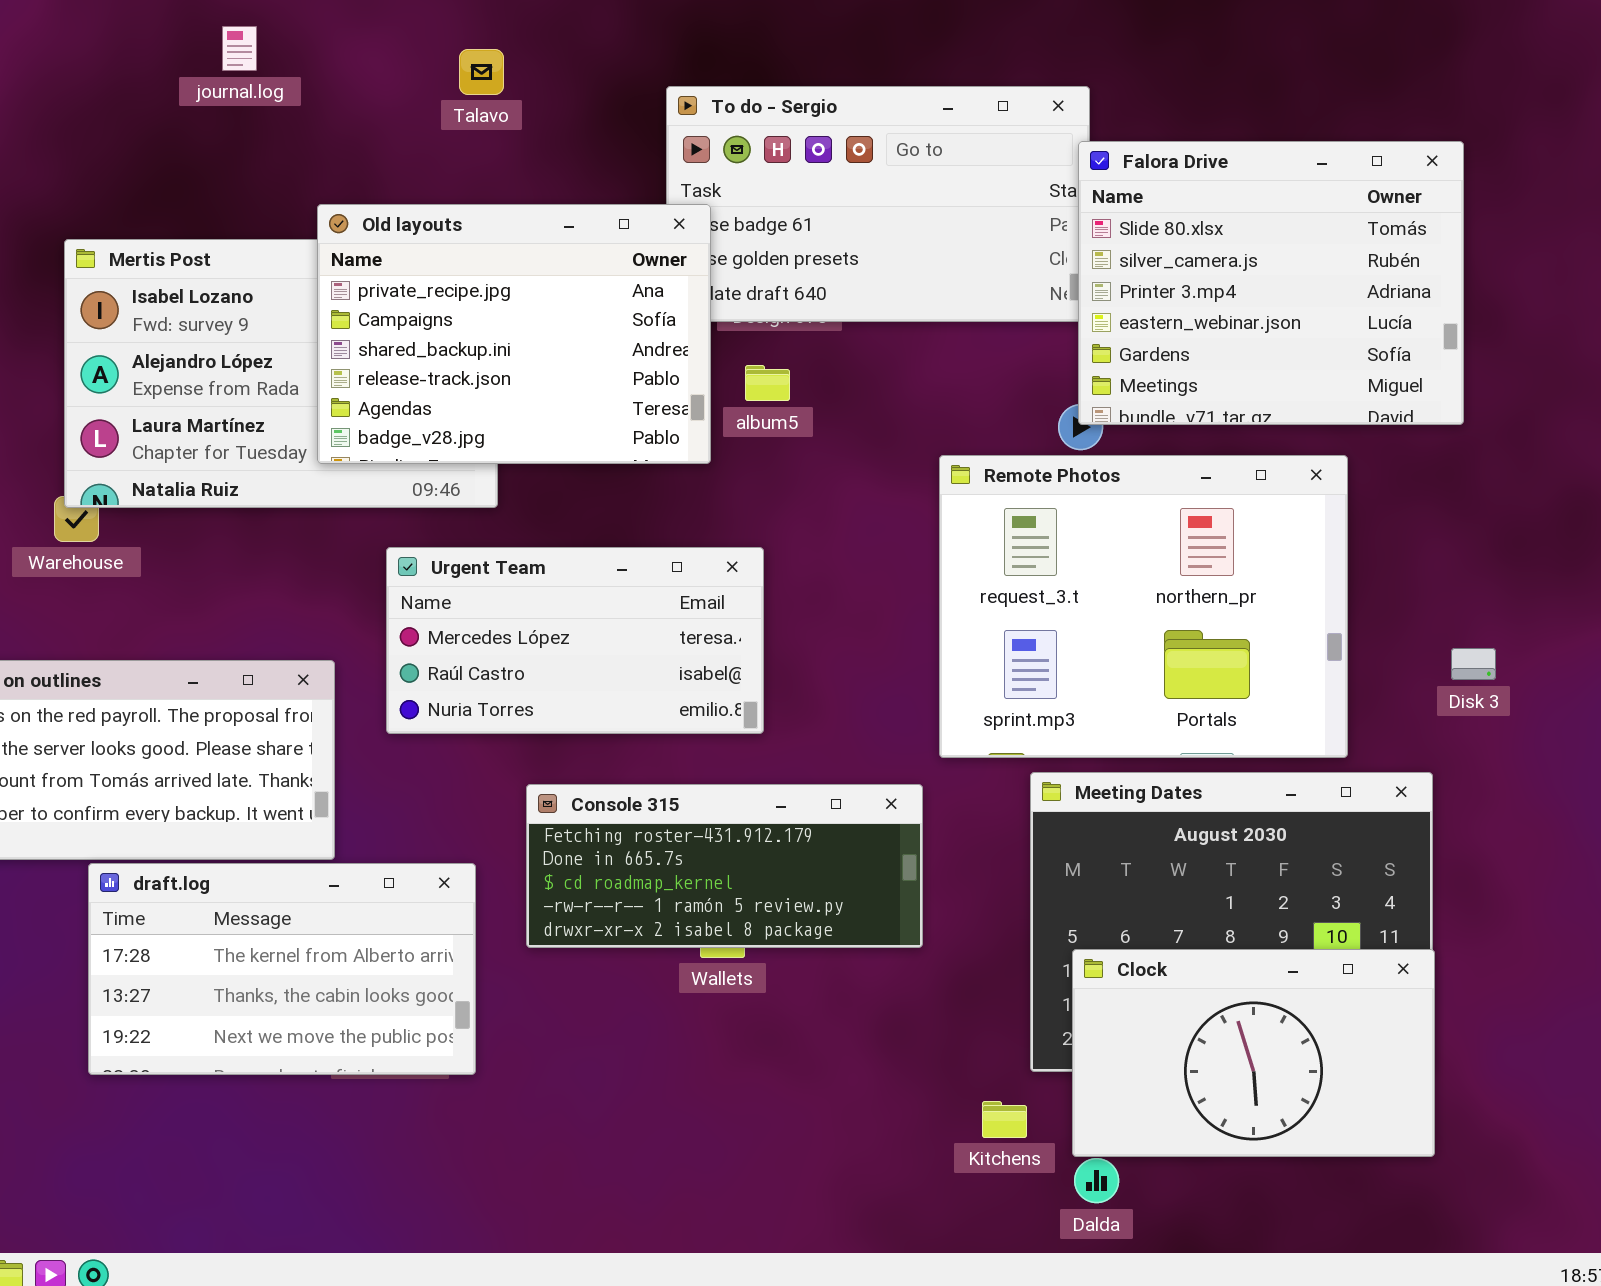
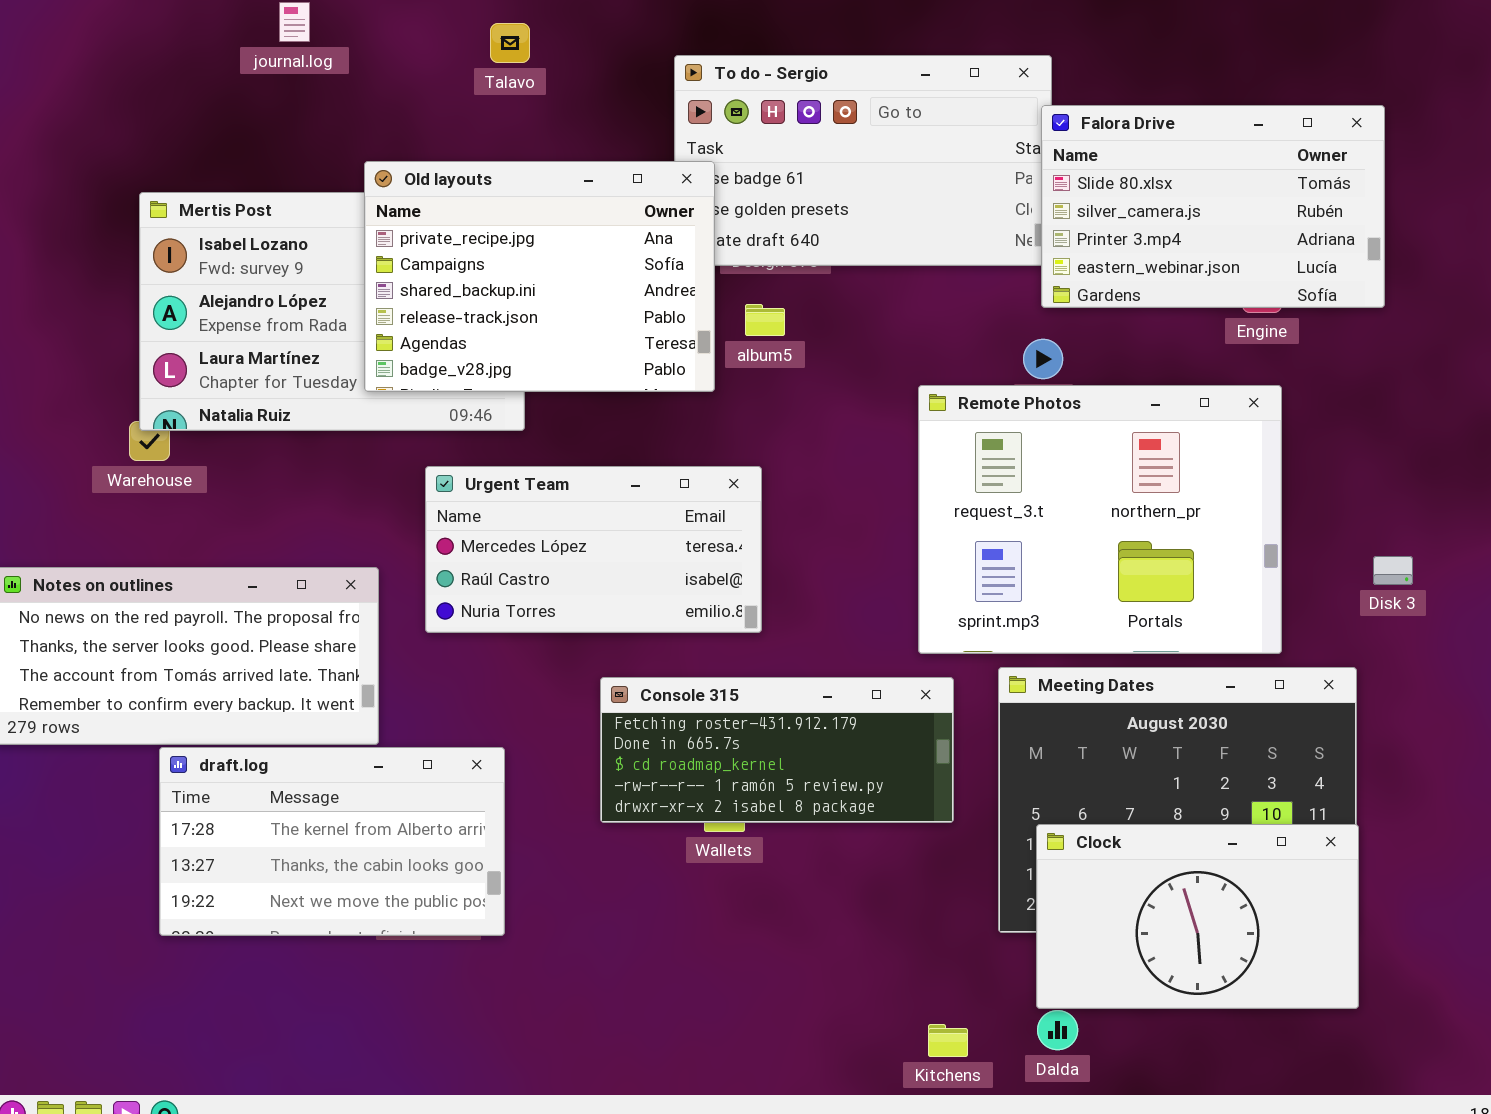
Falora Drive: [1078,141,1464,425] -> [1041,105,1385,308], resized
Console 315: [526,784,923,948] -> [600,677,954,823], moved
Kitchens: [982,1101,1027,1138] -> [928,1024,968,1057], moved

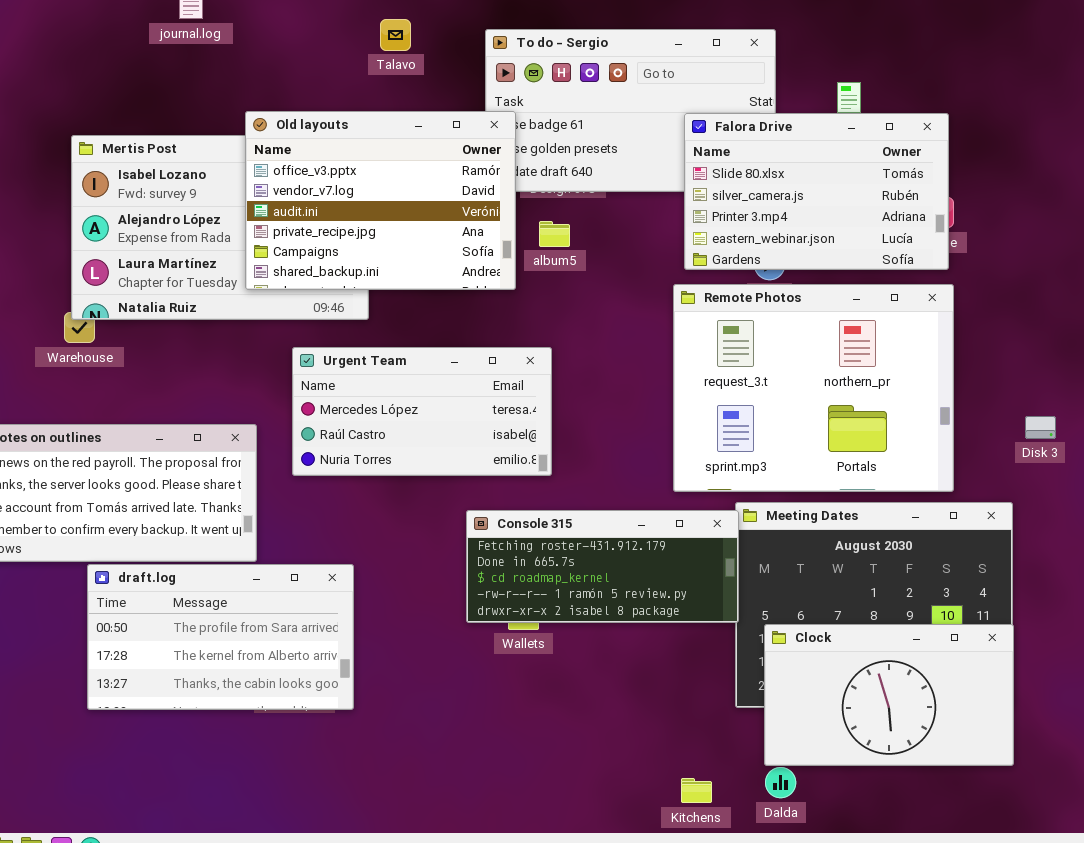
Talavo: [490,23,530,63] -> [380,19,411,51], moved
Falora Drive: [1041,105,1385,308] -> [684,113,949,270], moved
Old layouts: [364,161,715,392] -> [245,111,516,290], scrolled up 3 rows
Console 315: [600,677,954,823] -> [466,510,739,623], moved
draft.log: [159,747,505,936] -> [87,564,354,710], scrolled up 1 row

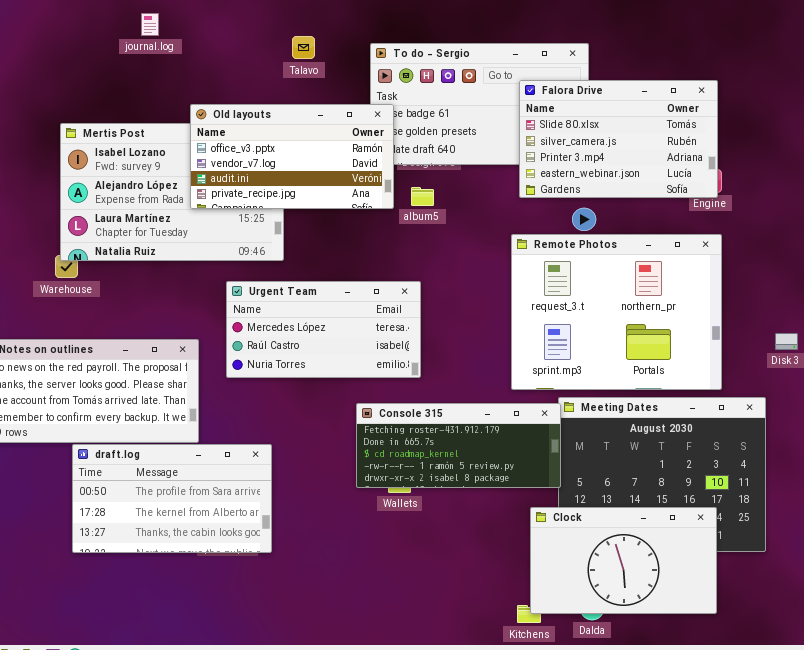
Old layouts: [245,111,516,290] -> [190,104,394,209], resized
Falora Drive: [684,113,949,270] -> [519,80,718,198], moved
Clock: [764,624,1014,766] -> [530,507,717,614], moved

